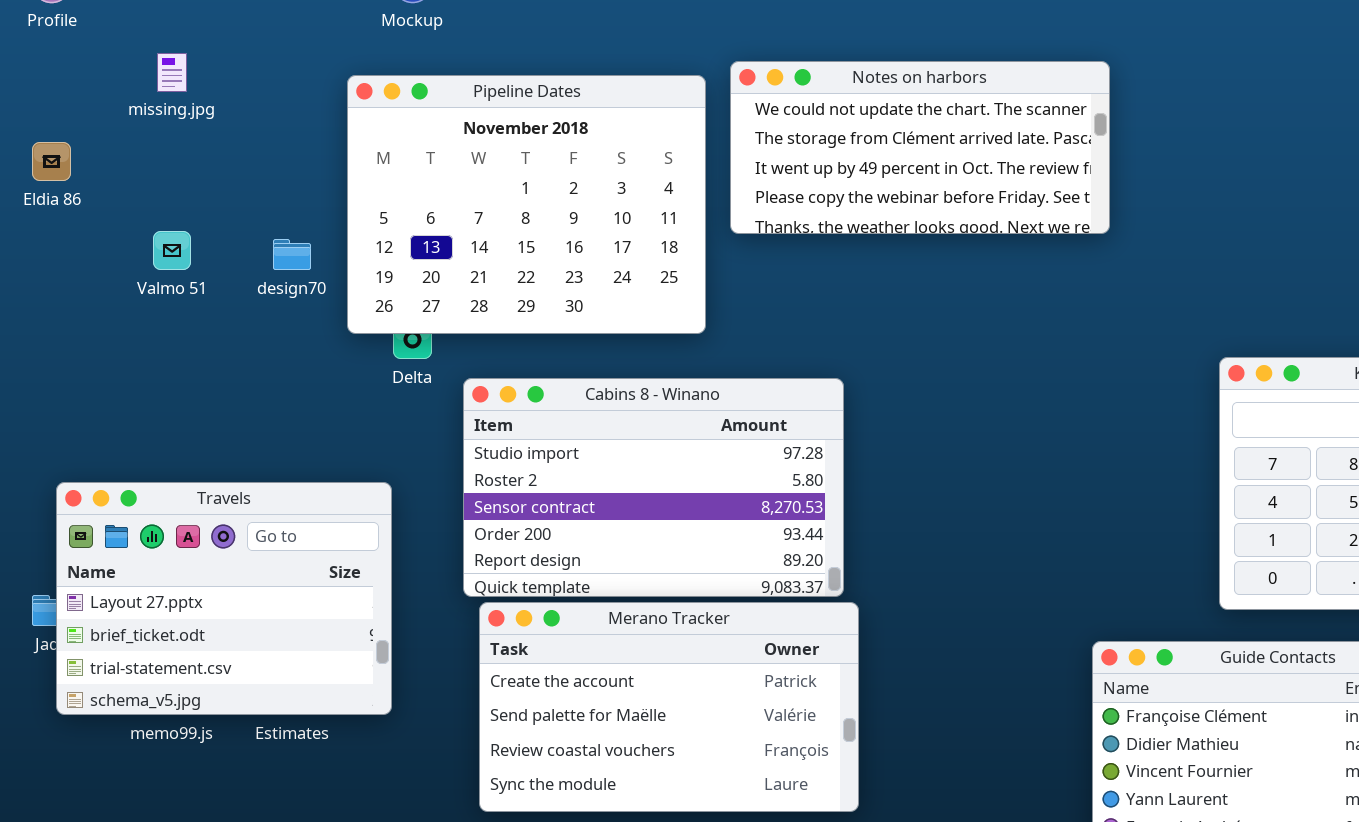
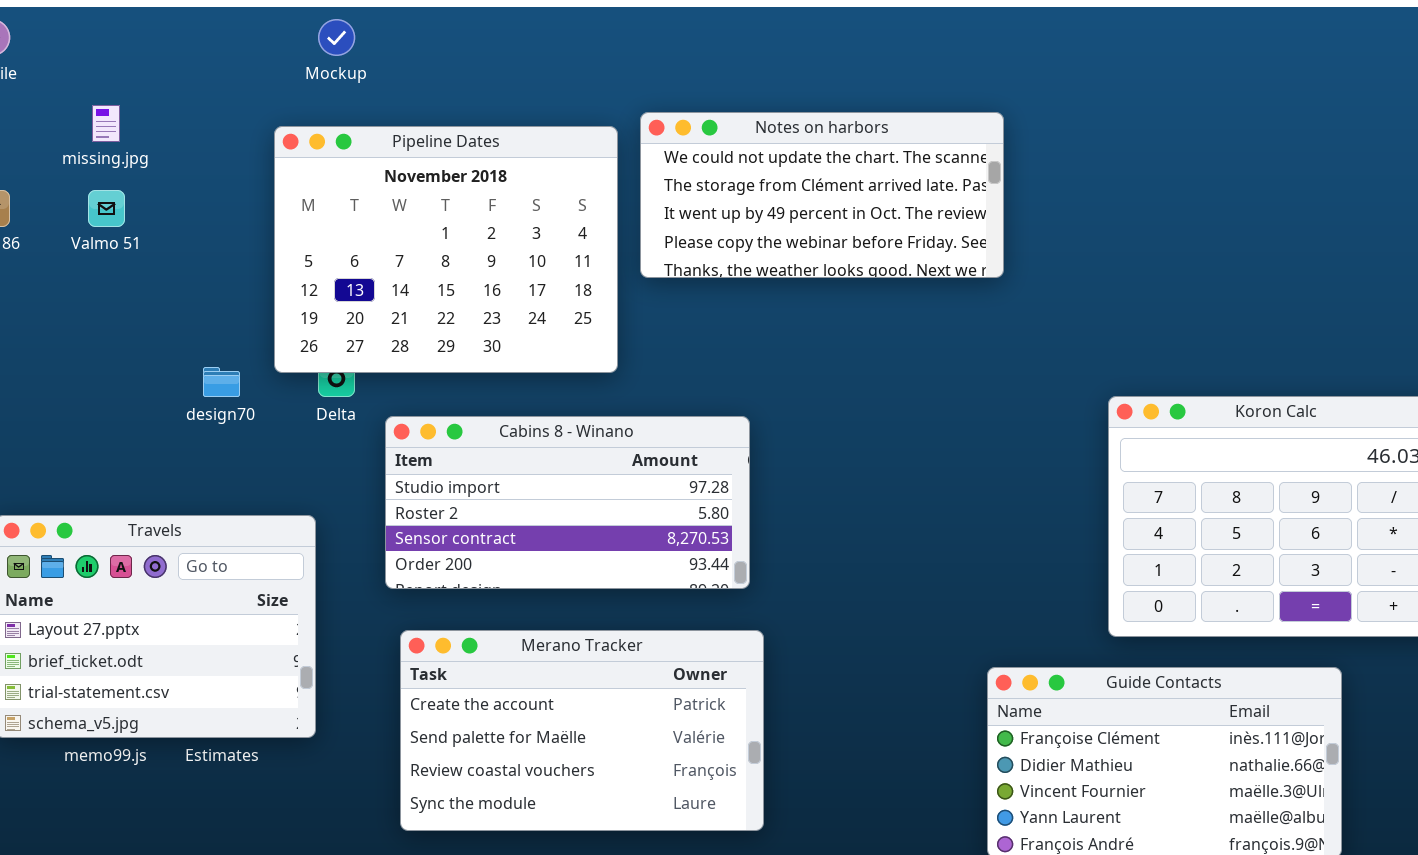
Valmo 51: [153,231,191,270] -> [88,190,125,227], moved
design70: [273,239,311,270] -> [203,367,240,397], moved
Cabins 8 - Winano: [463,378,844,597] -> [385,416,750,589], resized

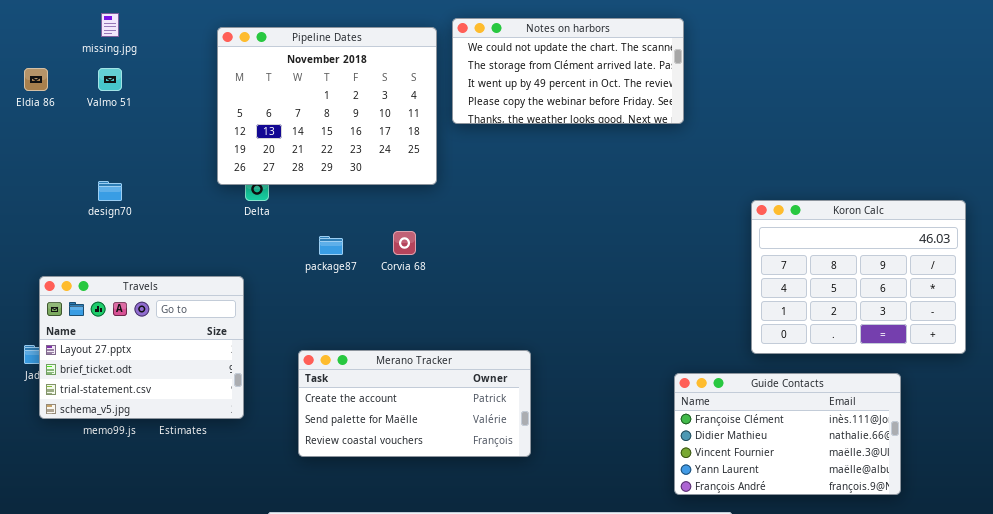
design70: [203,367,240,397] -> [98,181,122,201], moved
Cabins 8 - Winano: [385,416,750,589] -> none, closed
Merano Tracker: [400,630,764,831] -> [298,350,531,457], resized

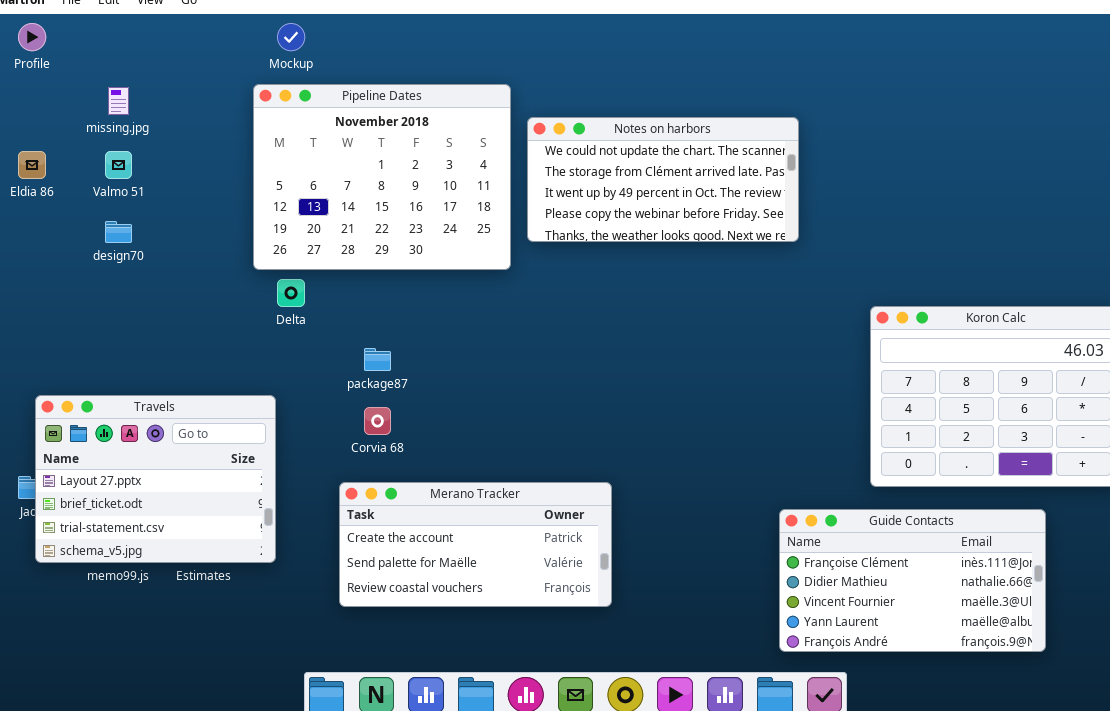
Notes on harbors: [452,18,684,124] -> [527,117,799,242], moved
Pipeline Dates: [217,27,437,185] -> [253,84,511,270], moved
design70: [98,181,122,201] -> [105,221,132,243], moved
Corvia 68: [393,231,416,255] -> [364,407,391,435], moved

